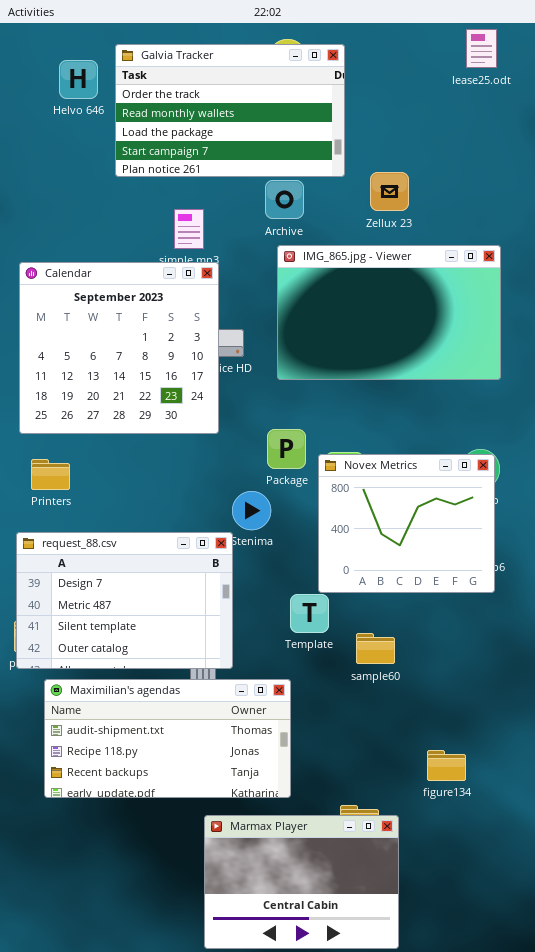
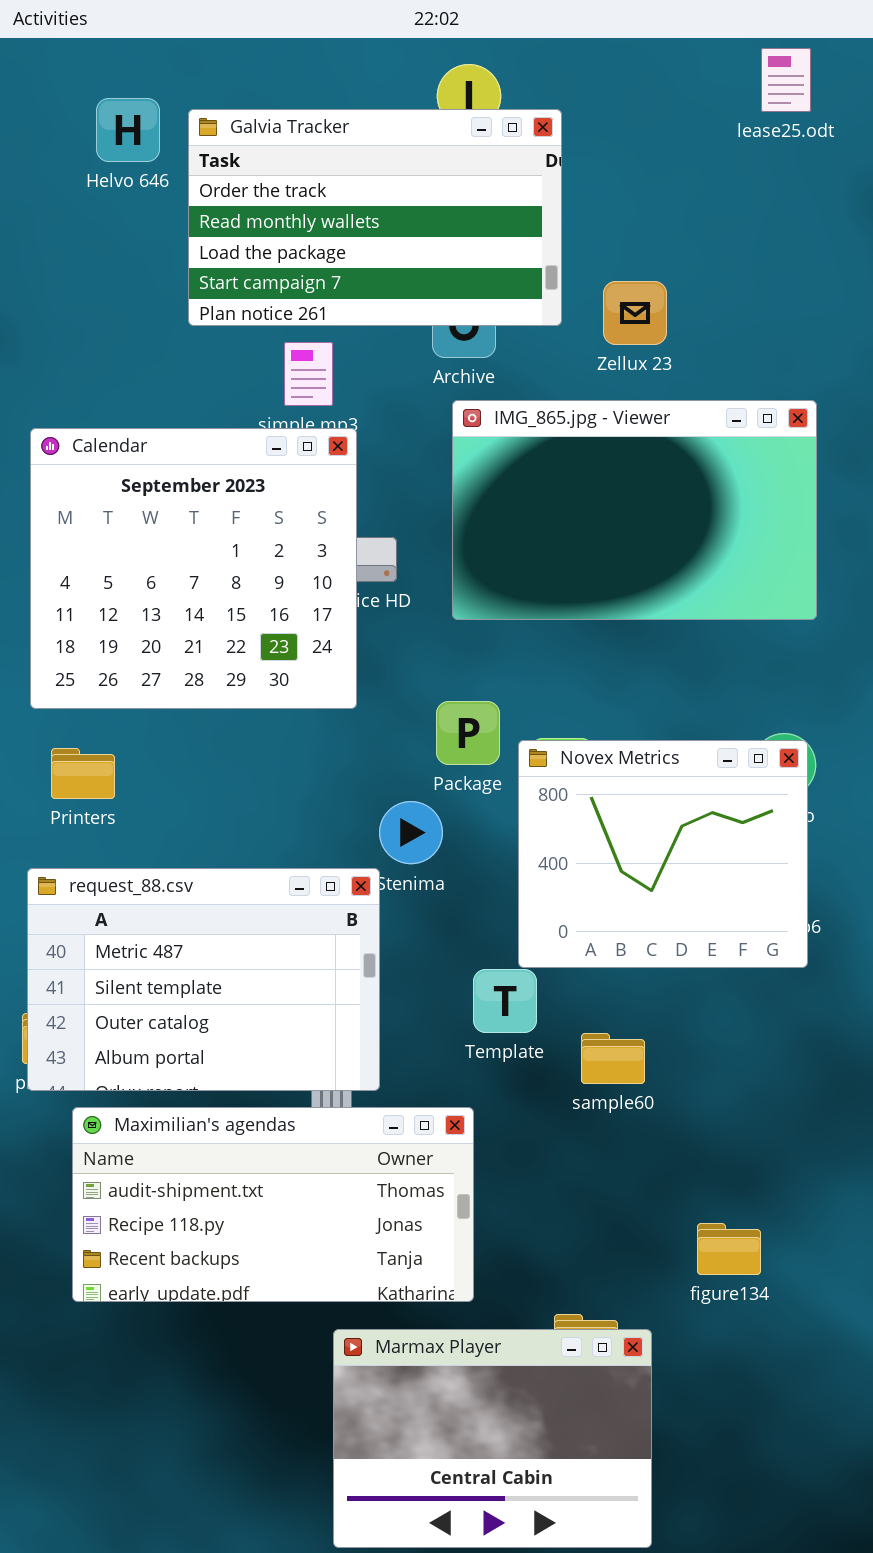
Galvia Tracker: [115,44,345,177] -> [188,109,562,326], moved
request_88.csv: [16,532,233,669] -> [27,868,380,1091], scrolled down 1 row

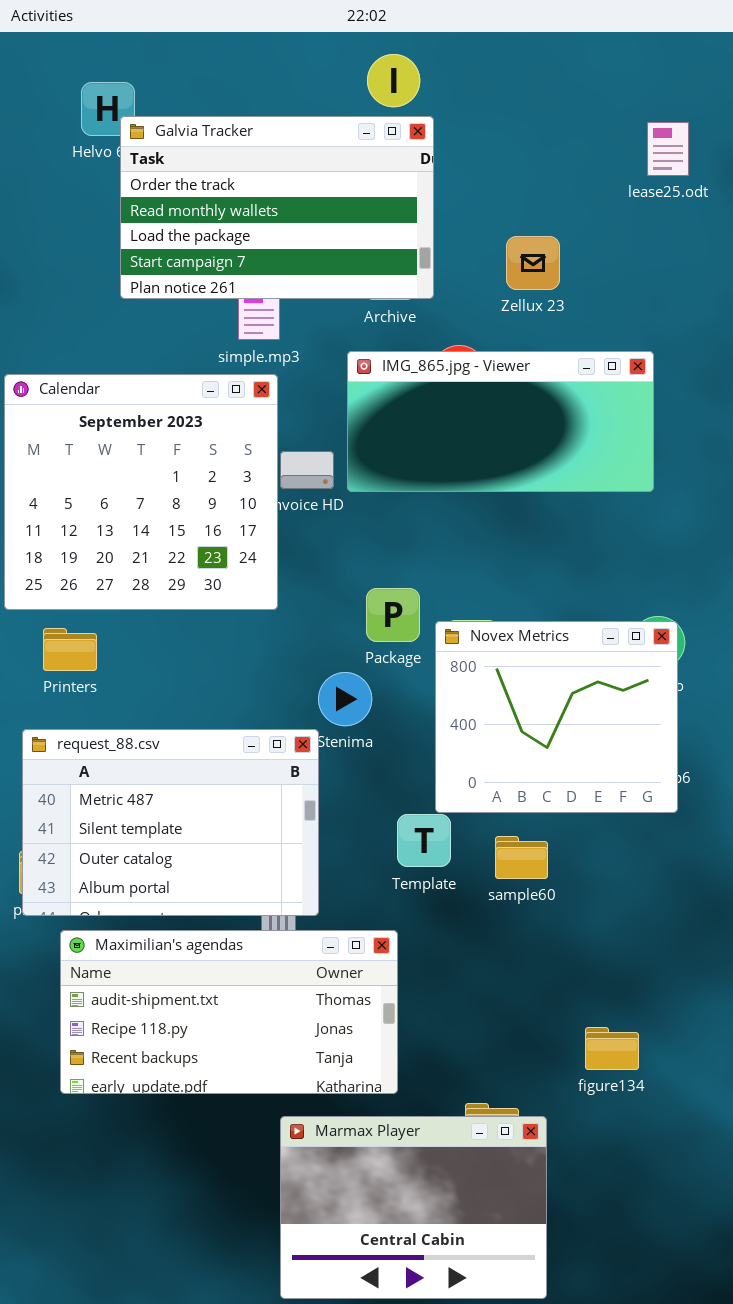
lease25.odt: [761,48,811,112] -> [647,122,689,176], moved
Galvia Tracker: [188,109,562,326] -> [120,116,434,299], moved
IMG_865.jpg - Viewer: [452,400,817,620] -> [347,351,654,492], moved, resized
Calendar: [30,428,357,709] -> [4,374,278,610], moved
sample60: [581,1033,645,1084] -> [495,836,548,879], moved

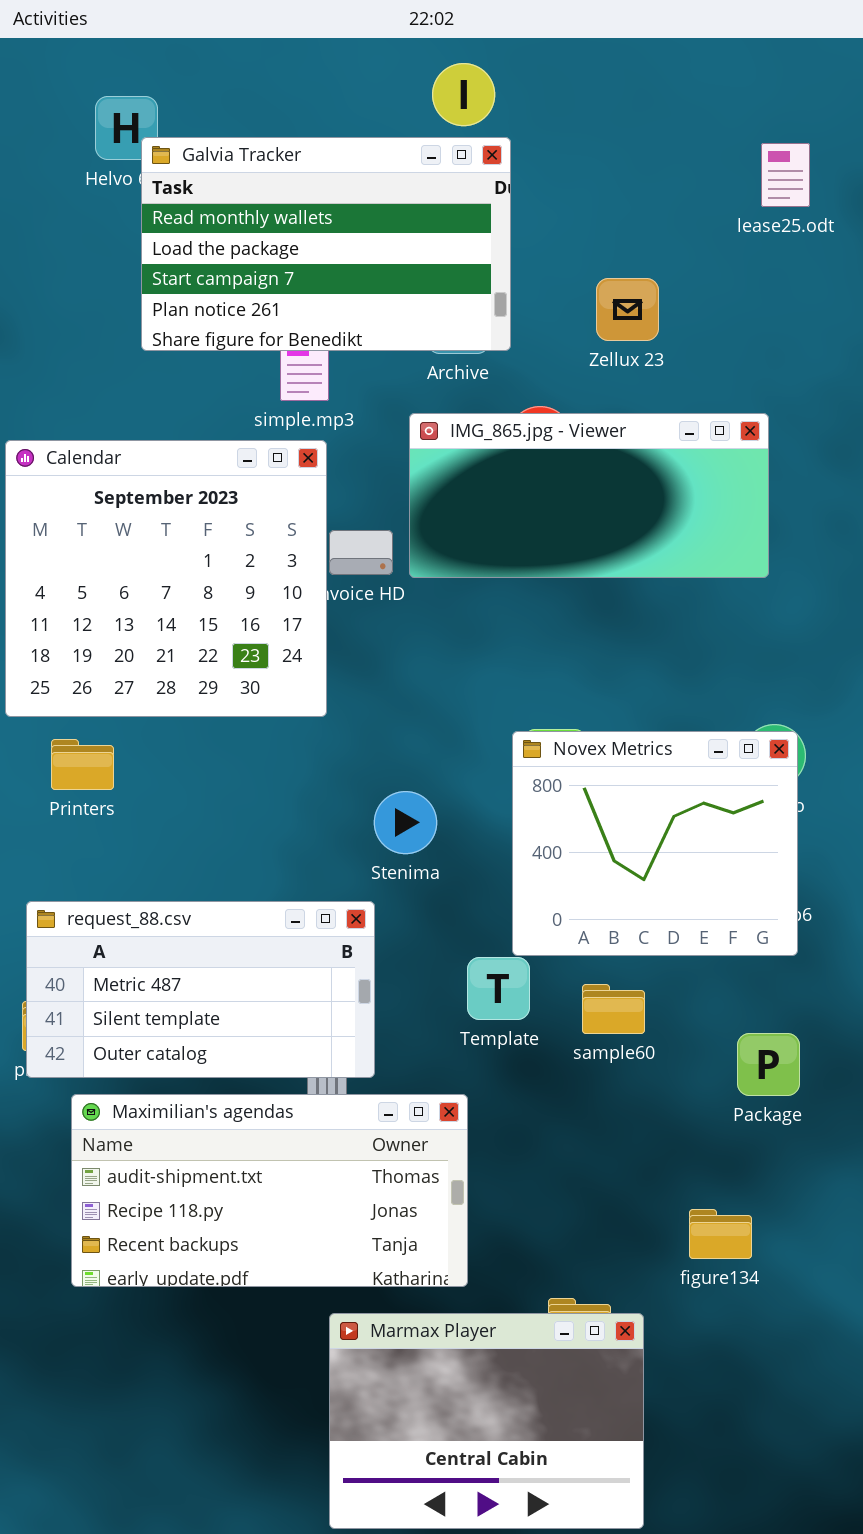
Galvia Tracker: [120,116,434,299] -> [141,137,511,351], scrolled down 1 row
Package: [366,588,420,642] -> [737,1033,800,1096], moved
request_88.csv: [22,729,319,916] -> [26,901,375,1078], resized

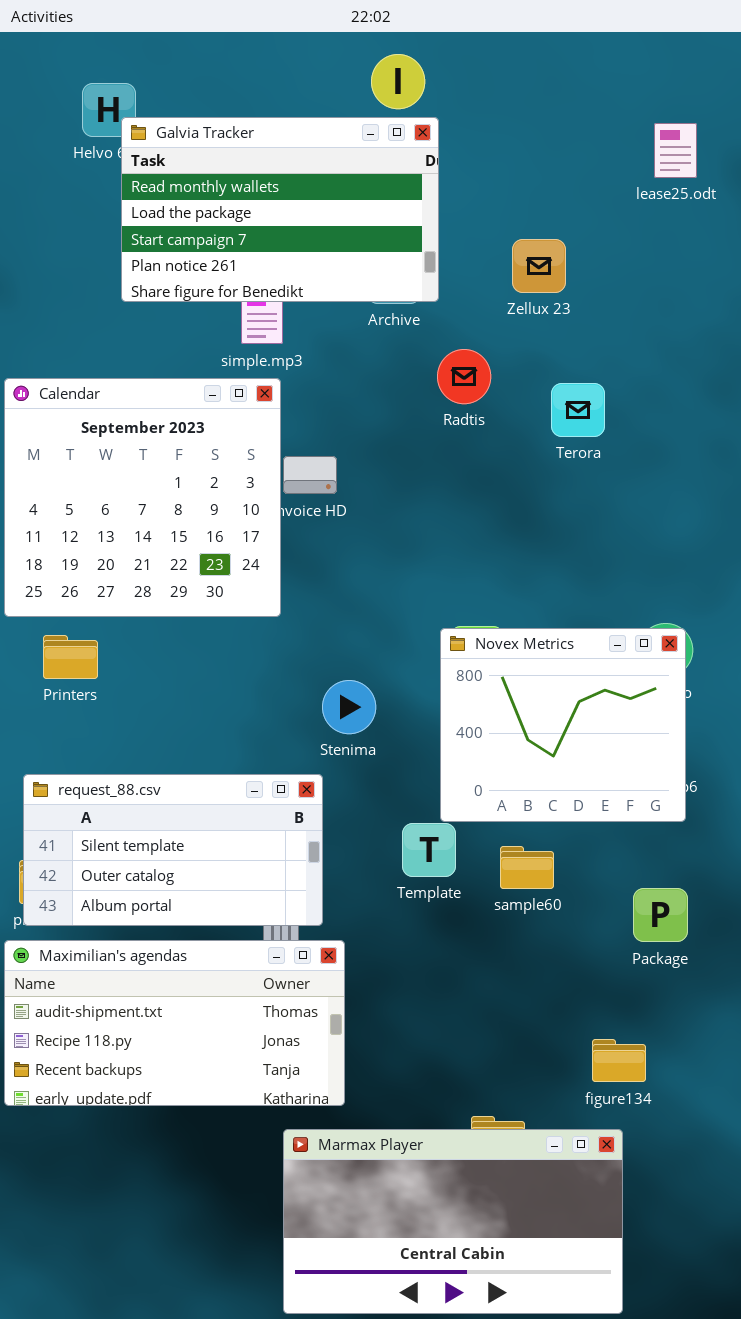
IMG_865.jpg - Viewer: [409,413,769,578] -> none, closed
request_88.csv: [26,901,375,1078] -> [23,774,323,926], scrolled down 1 row
Maximilian's agendas: [71,1094,468,1287] -> [4,940,345,1106], moved
Marmax Player: [329,1313,644,1529] -> [283,1129,623,1314], resized

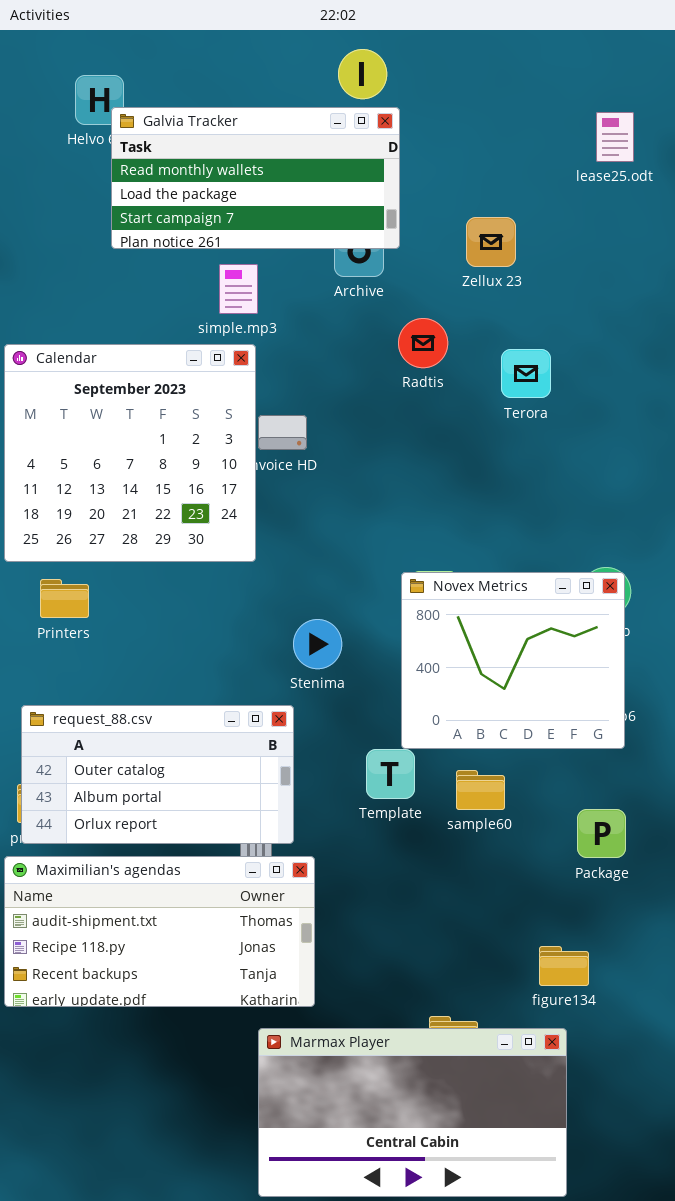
Galvia Tracker: [121,117,439,302] -> [111,107,400,249], resized
request_88.csv: [23,774,323,926] -> [21,705,294,844], scrolled down 1 row

